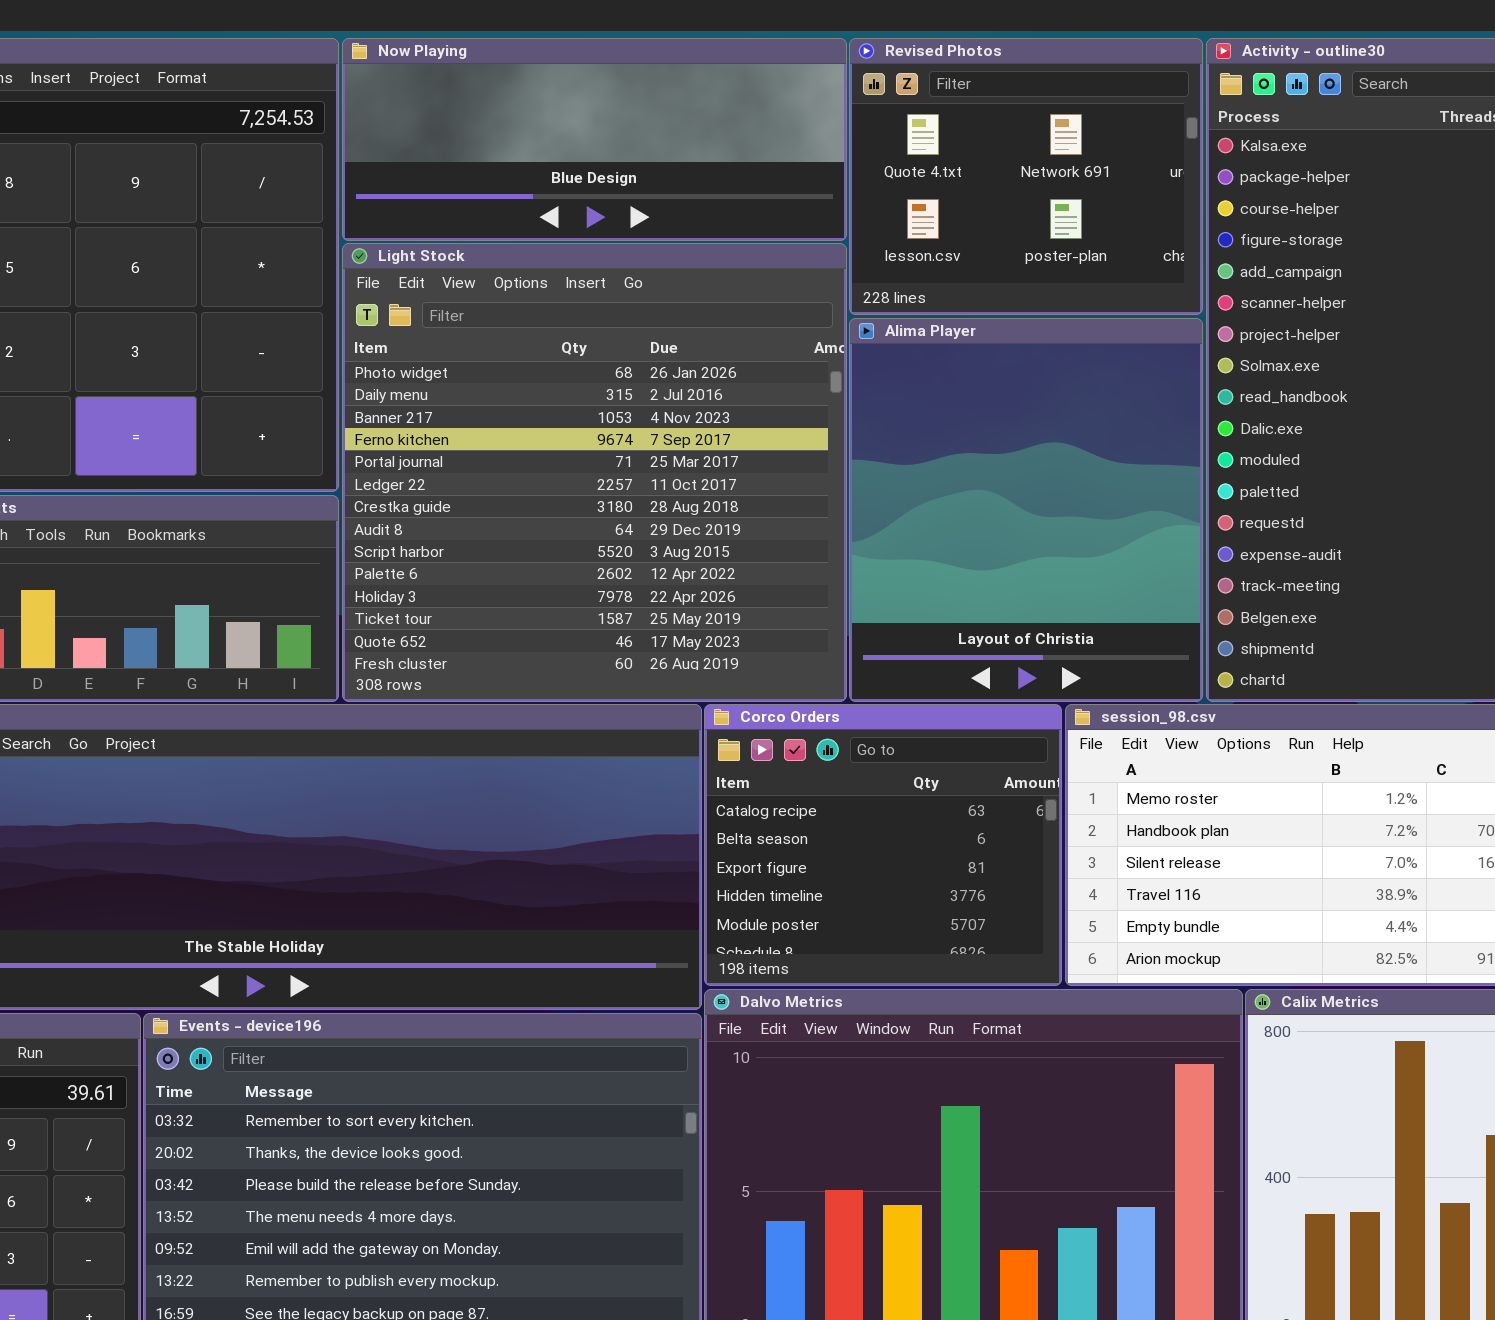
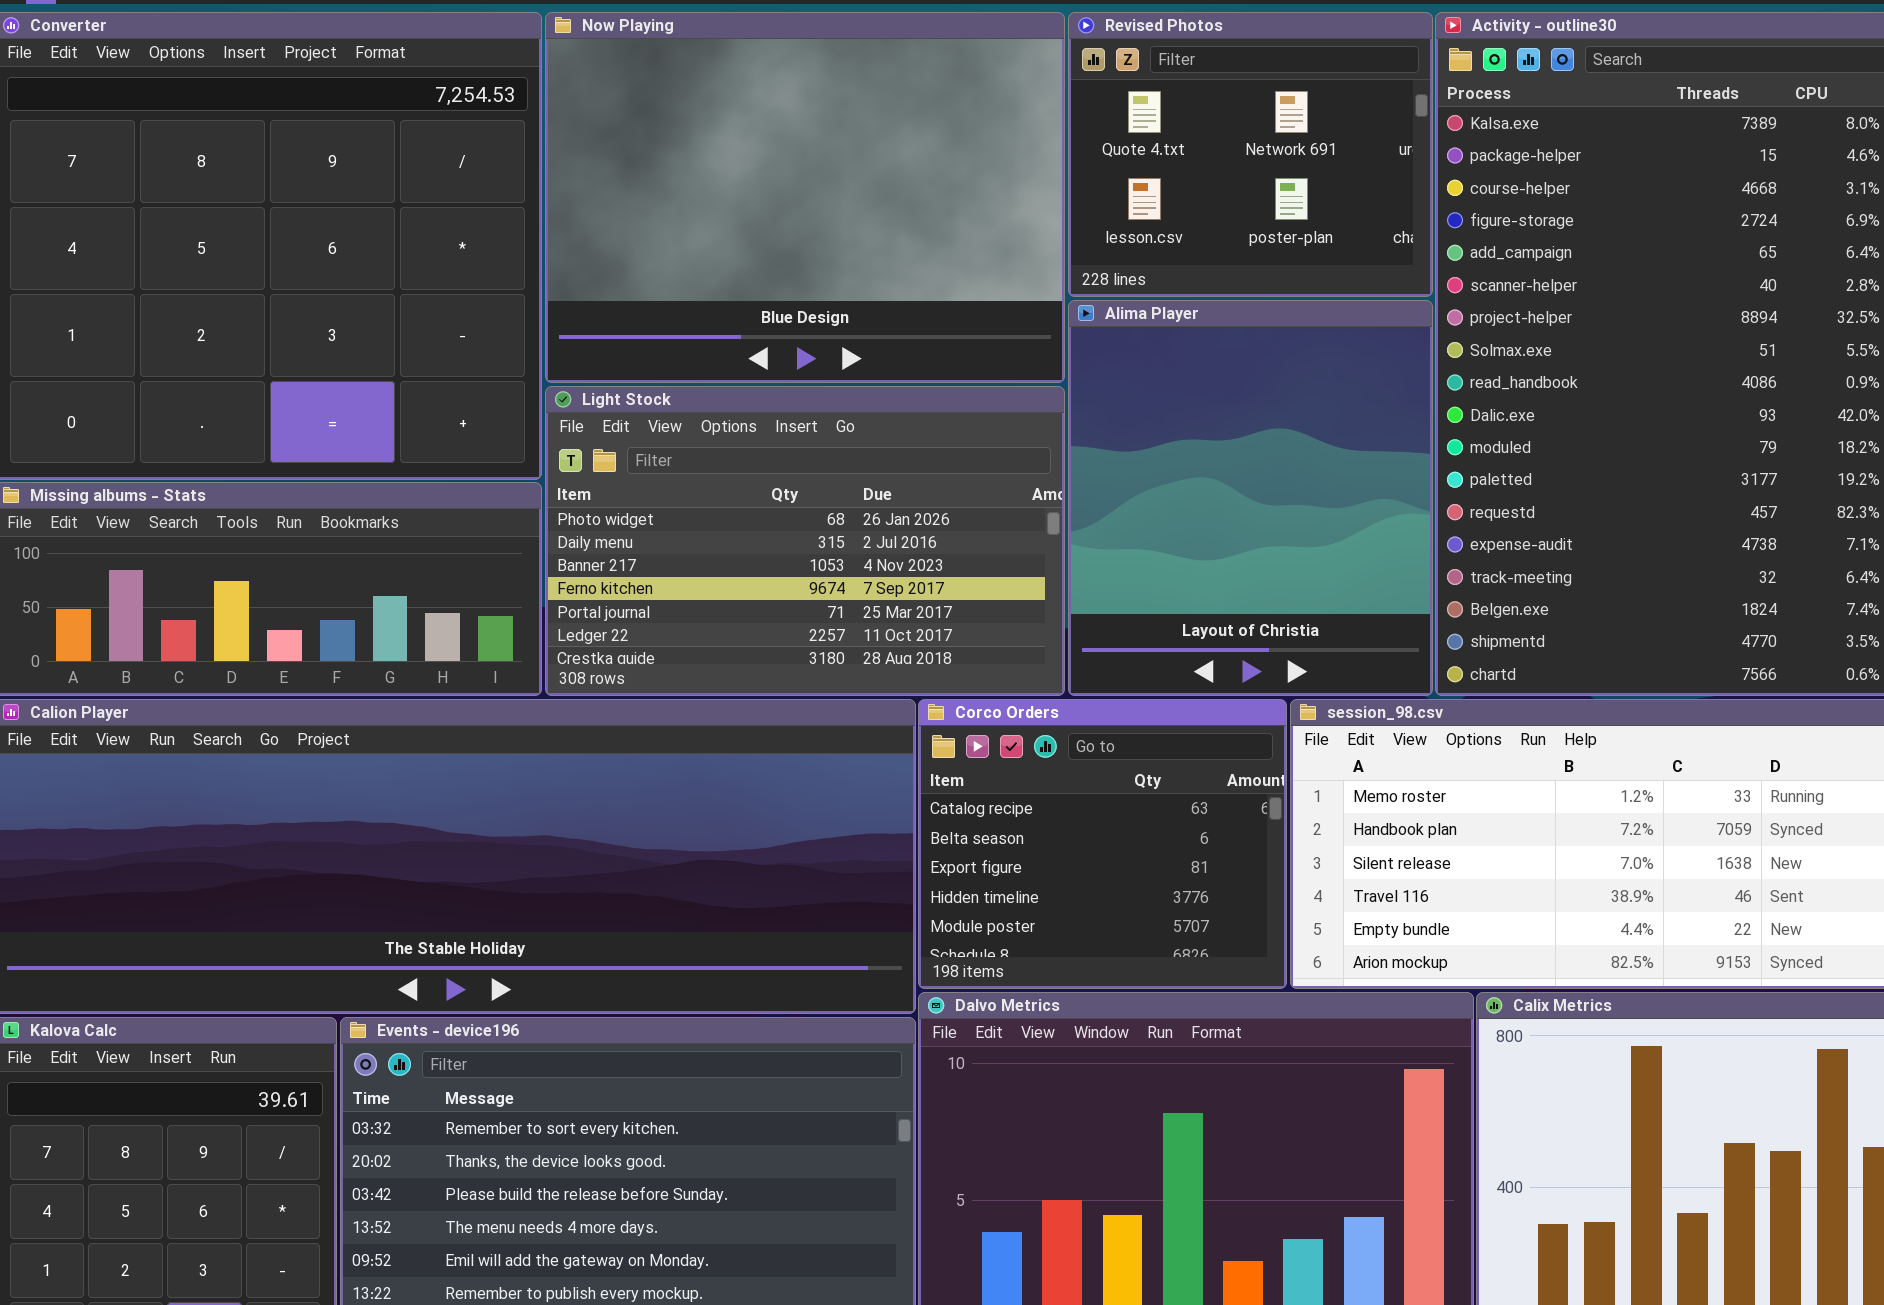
Now Playing: [342,38,847,241] -> [545,12,1065,383], resized
Light Stock: [342,243,847,702] -> [545,386,1065,696], resized

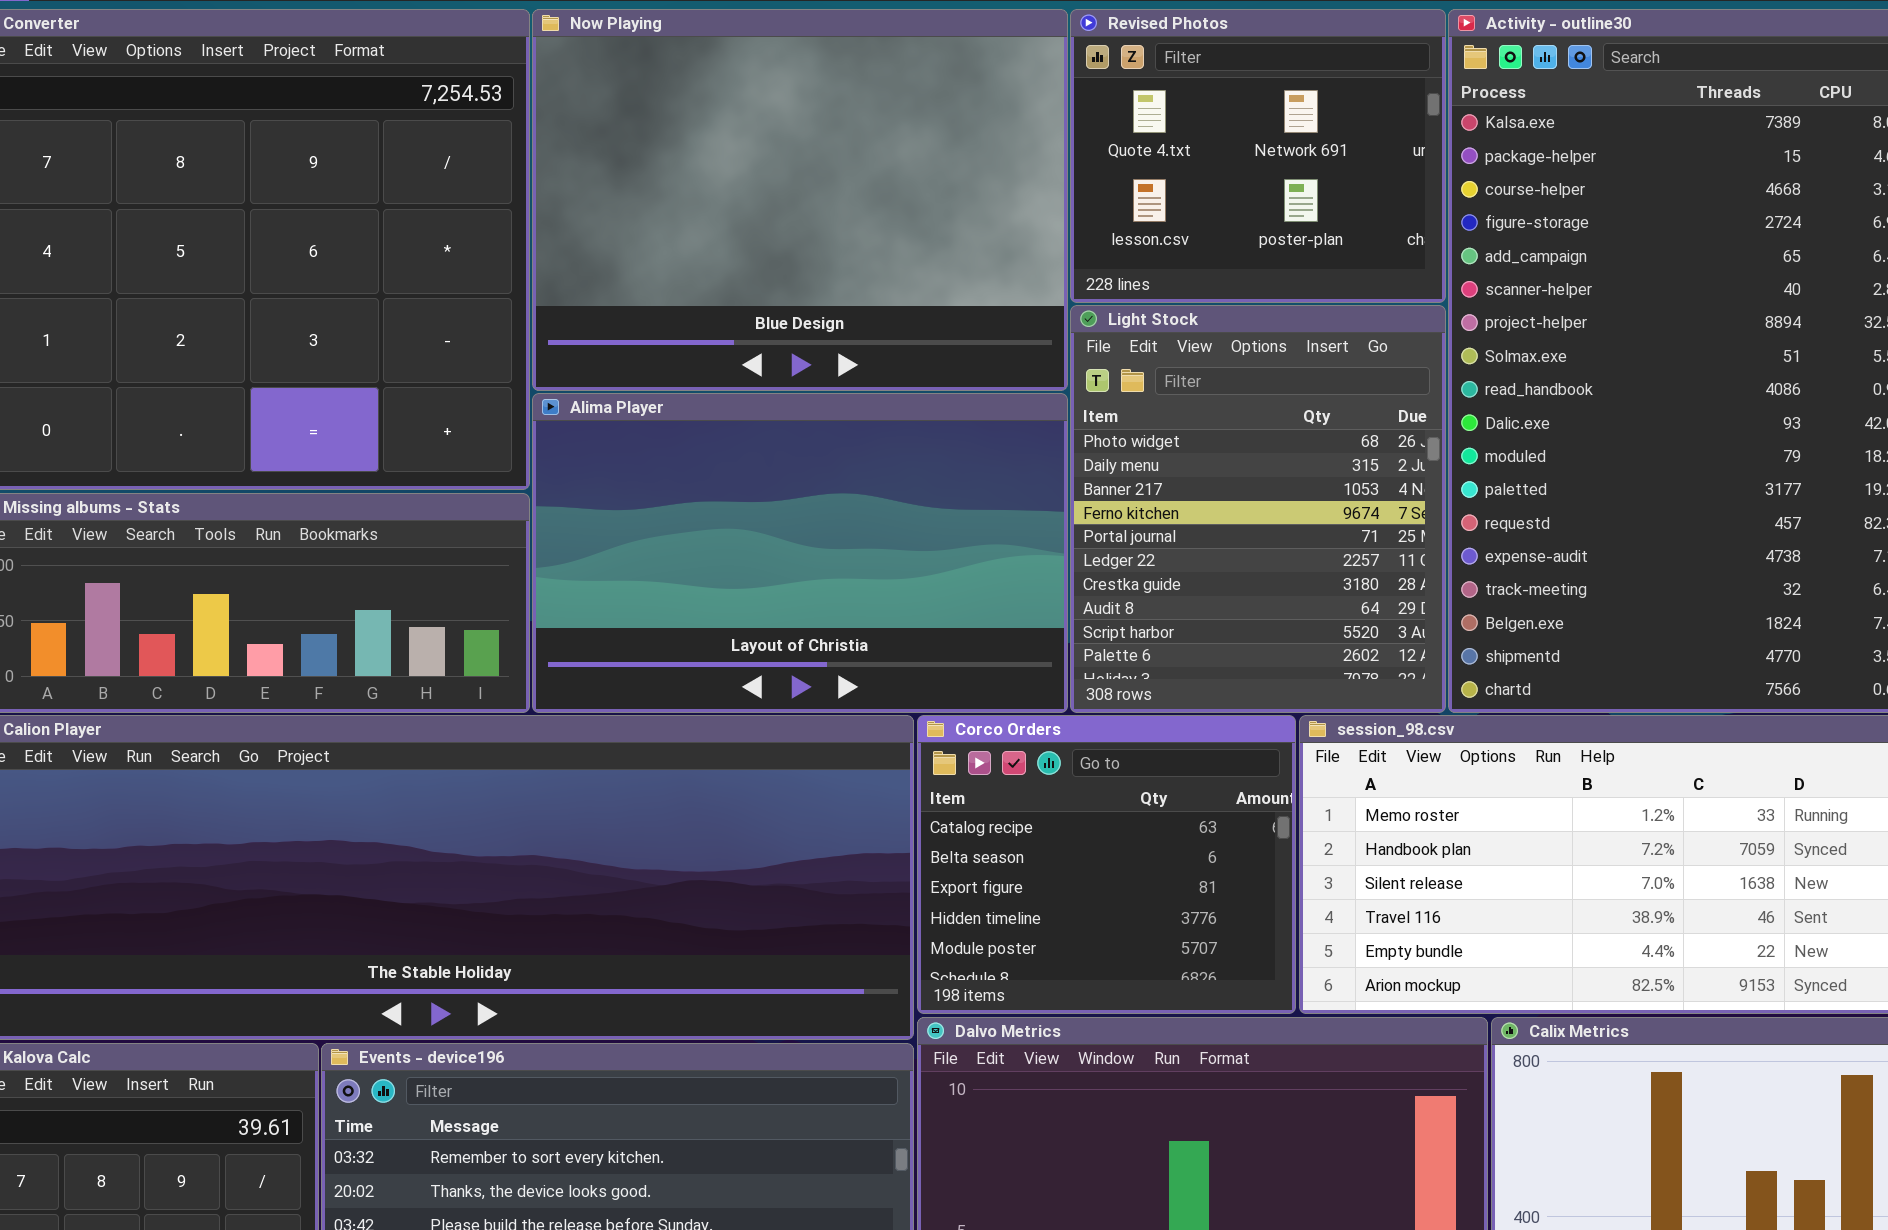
Alima Player: [1068,300,1433,696] -> [532,393,1068,713], moved, resized
Light Stock: [545,386,1065,696] -> [1070,305,1446,713], moved, resized

